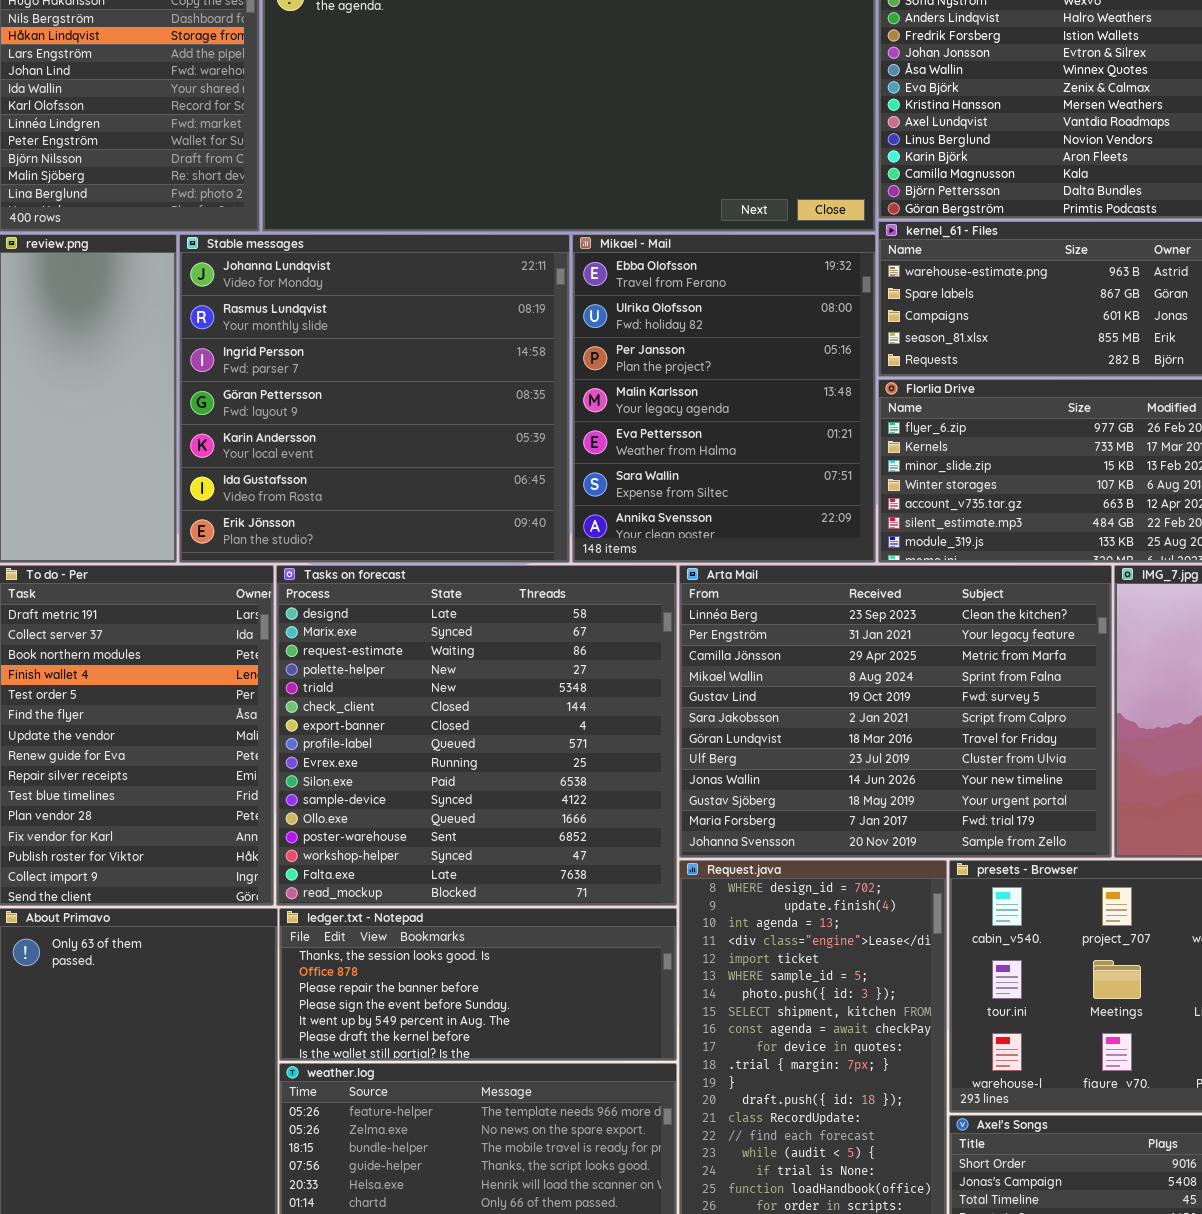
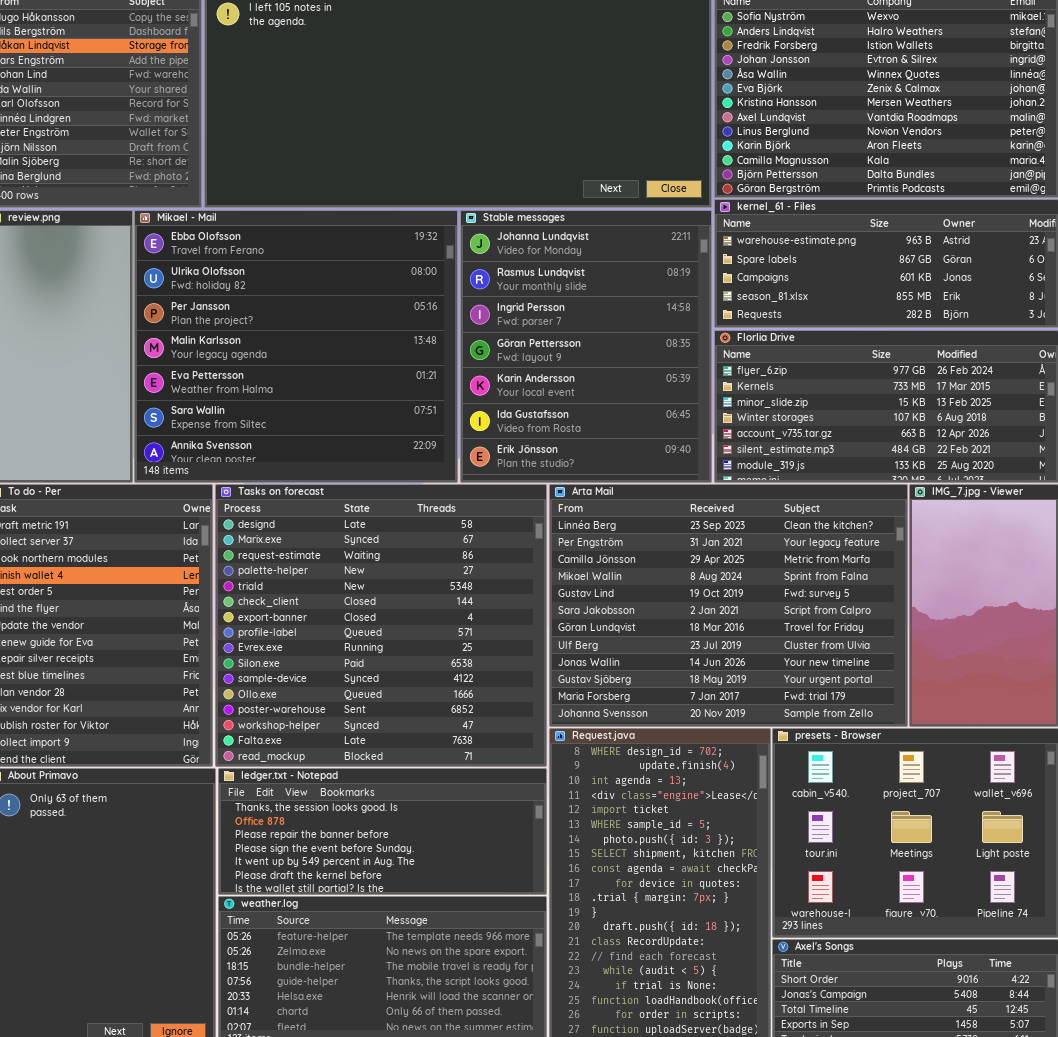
Stable messages: [179,234,570,563] -> [460,210,712,483], moved, resized
Mikael - Mail: [572,234,876,563] -> [134,210,458,483], moved, resized

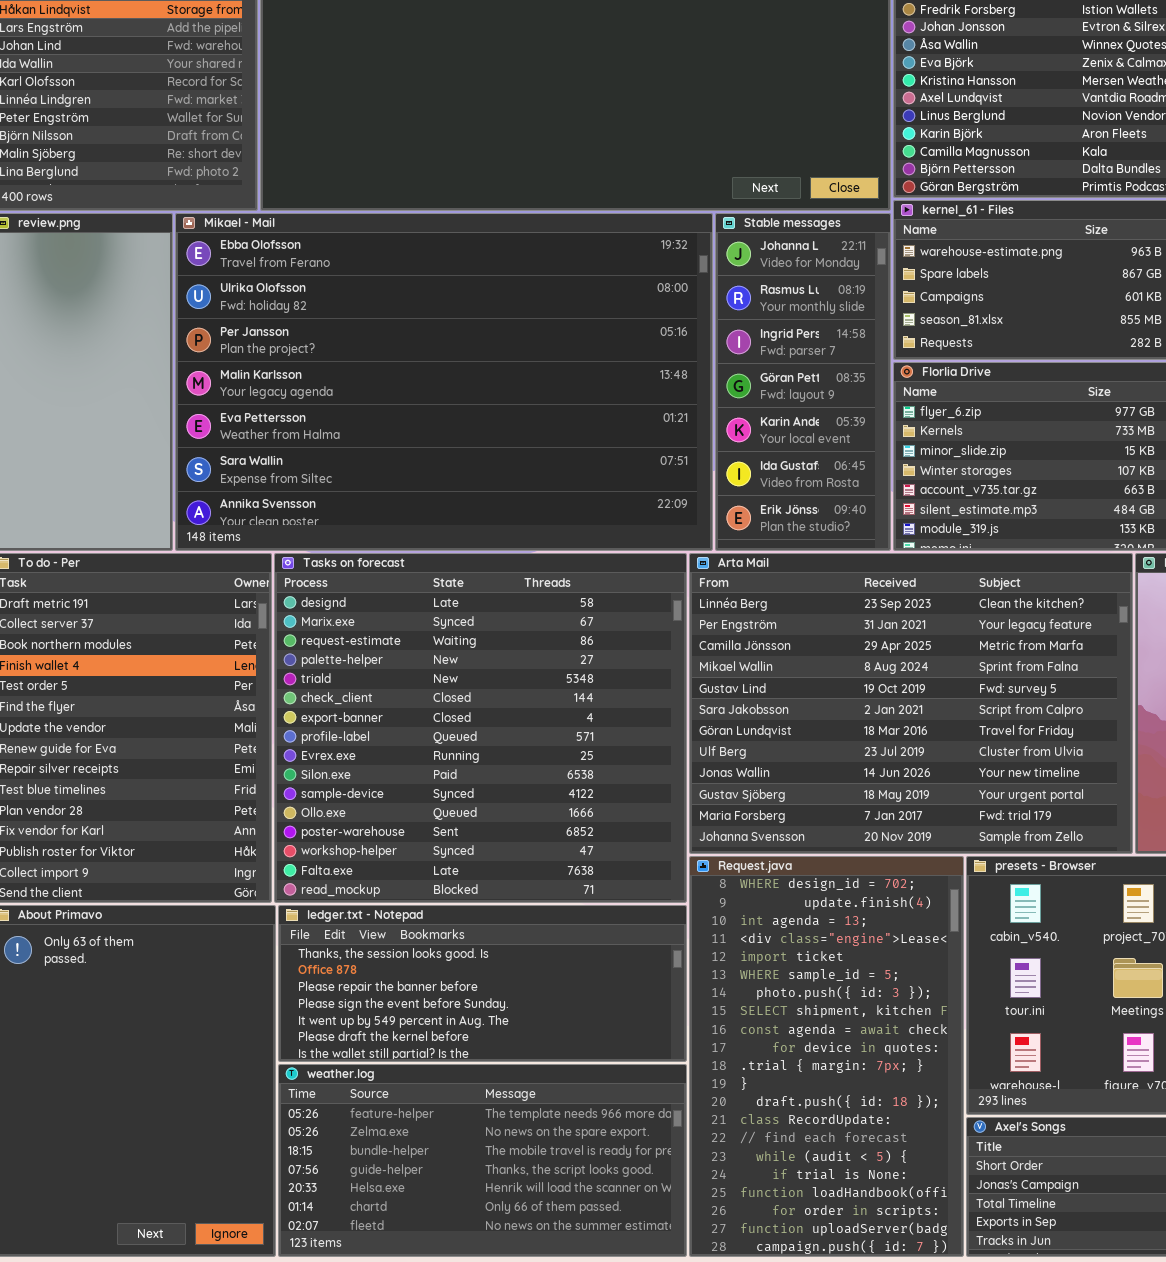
Mikael - Mail: [134,210,458,483] -> [175,213,713,551], resized
Stable messages: [460,210,712,483] -> [715,213,891,551], resized

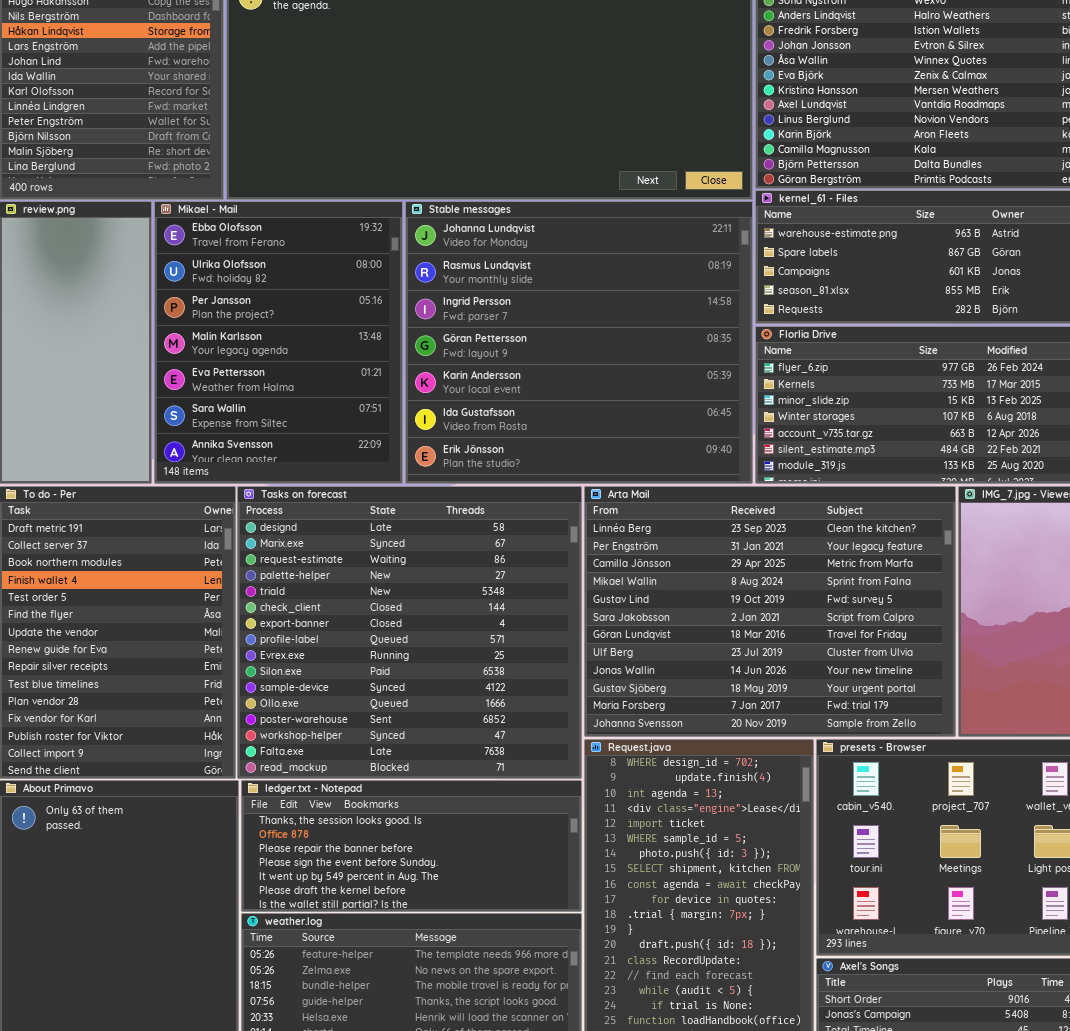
Mikael - Mail: [175,213,713,551] -> [154,201,403,484], resized
Stable messages: [715,213,891,551] -> [405,201,753,484], resized

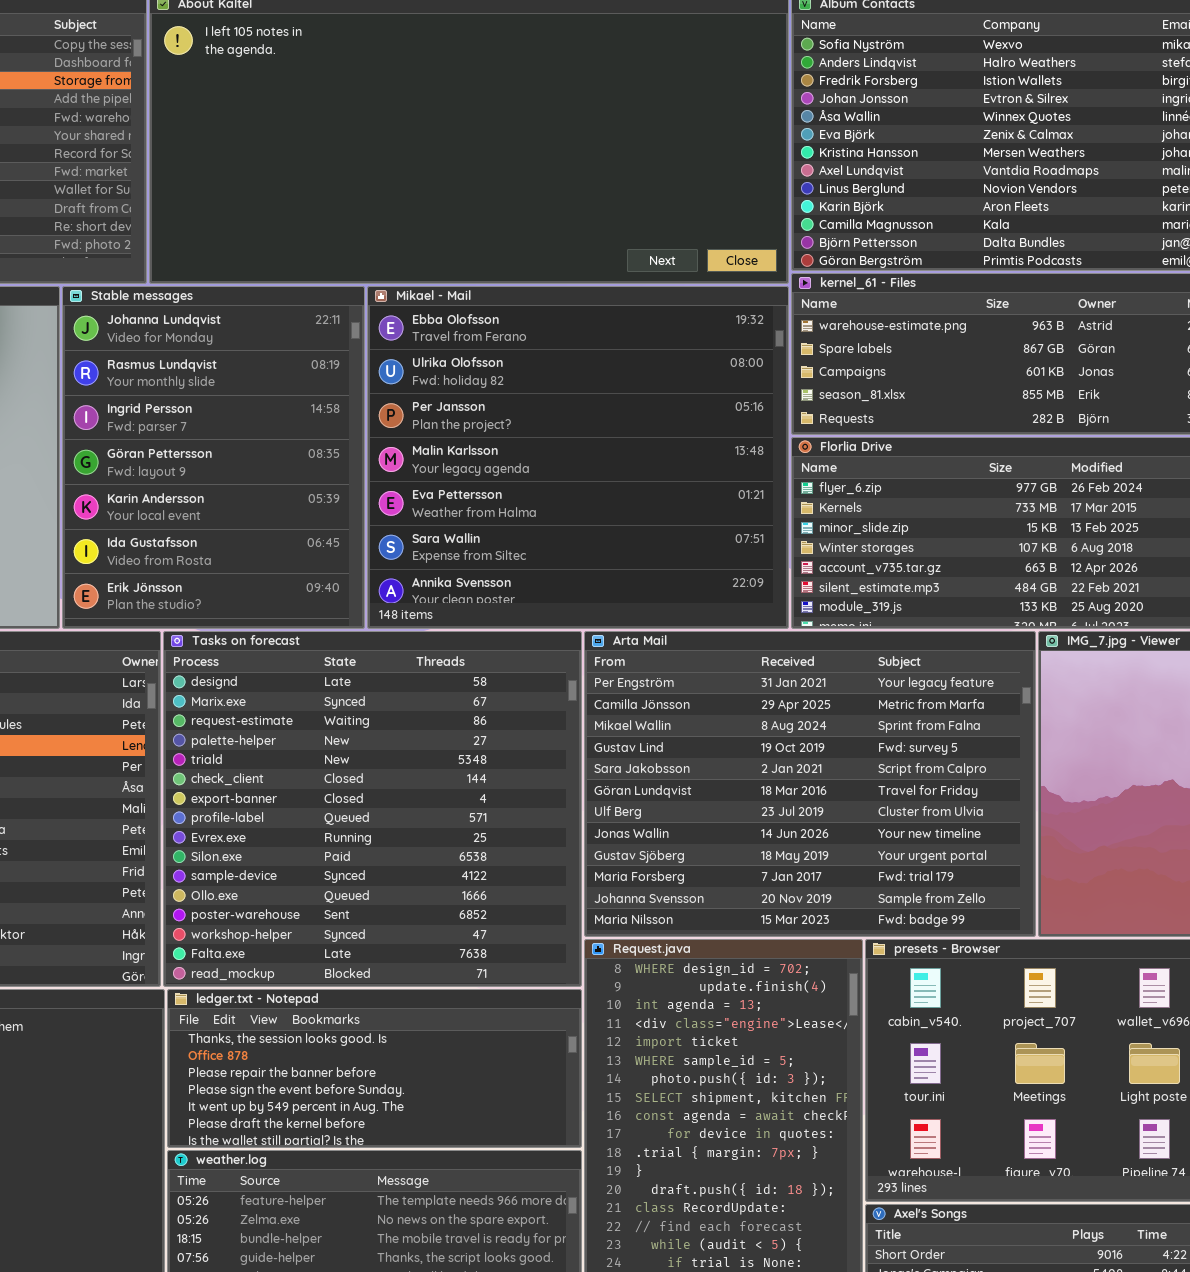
Mikael - Mail: [154,201,403,484] -> [367,286,789,629], moved, resized
Stable messages: [405,201,753,484] -> [62,286,365,629], moved, resized
Arta Mail: [584,486,956,737] -> [584,631,1036,937], scrolled down 1 row

